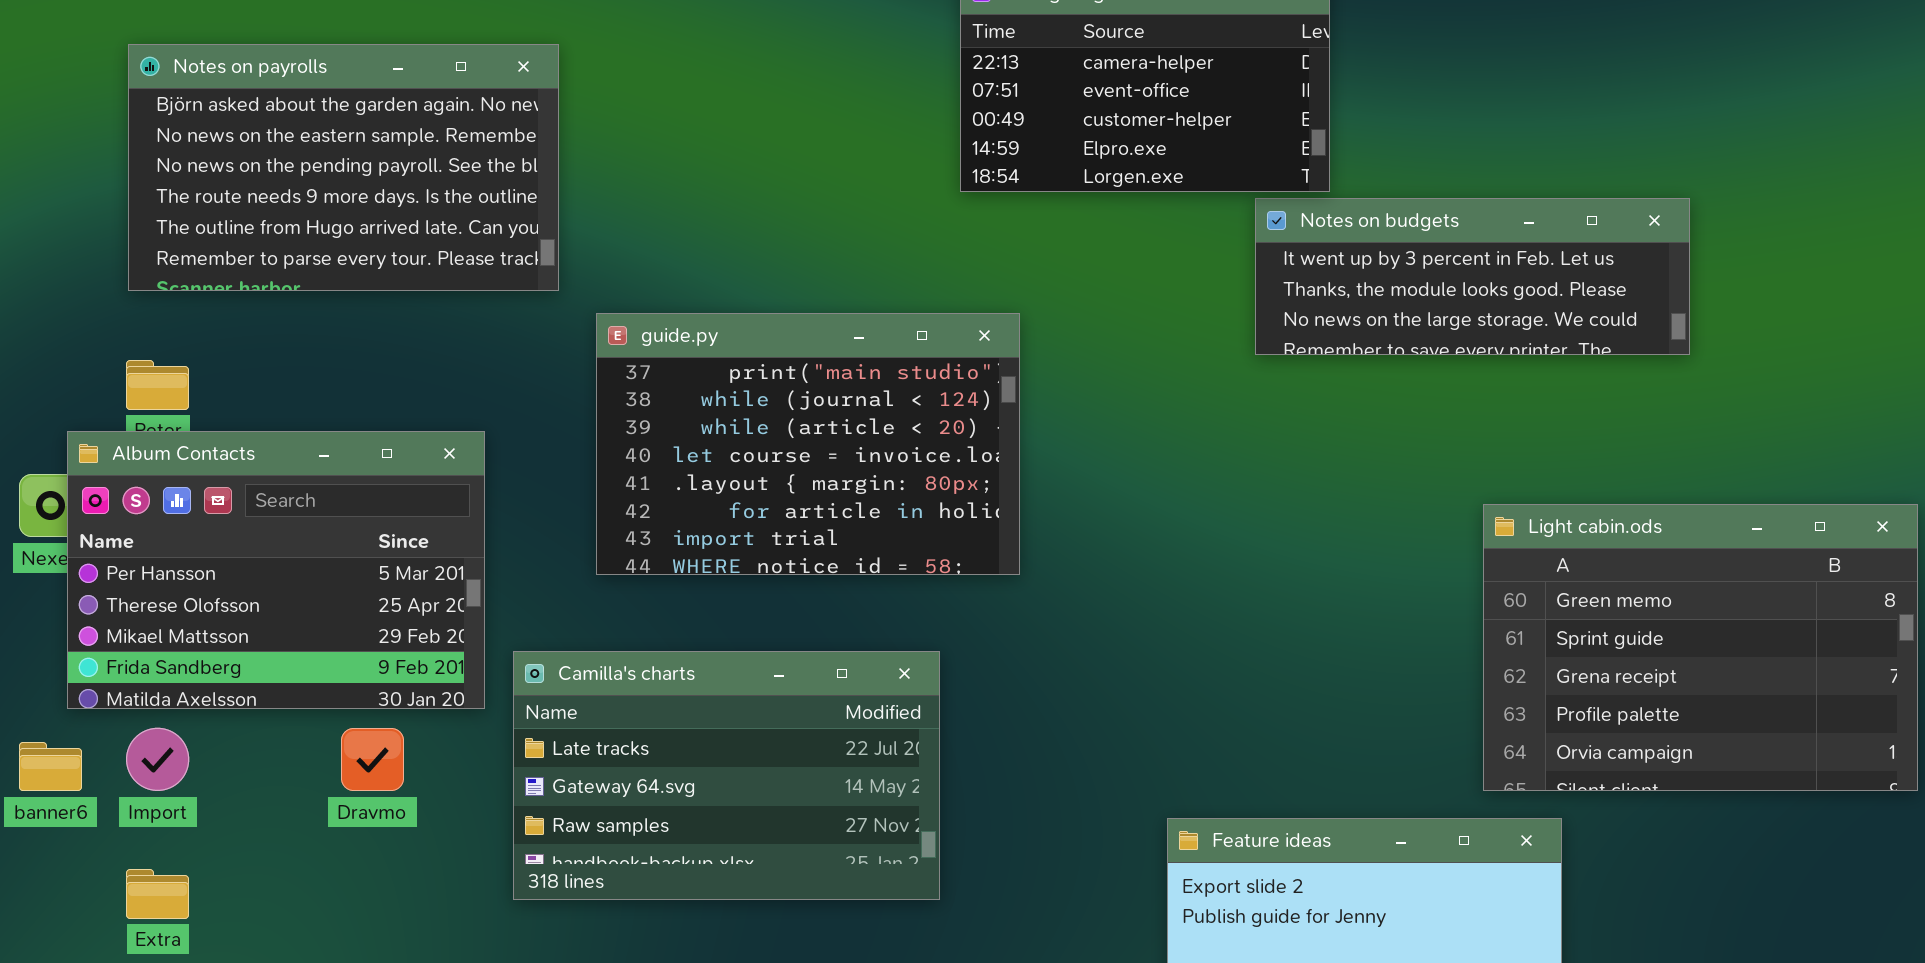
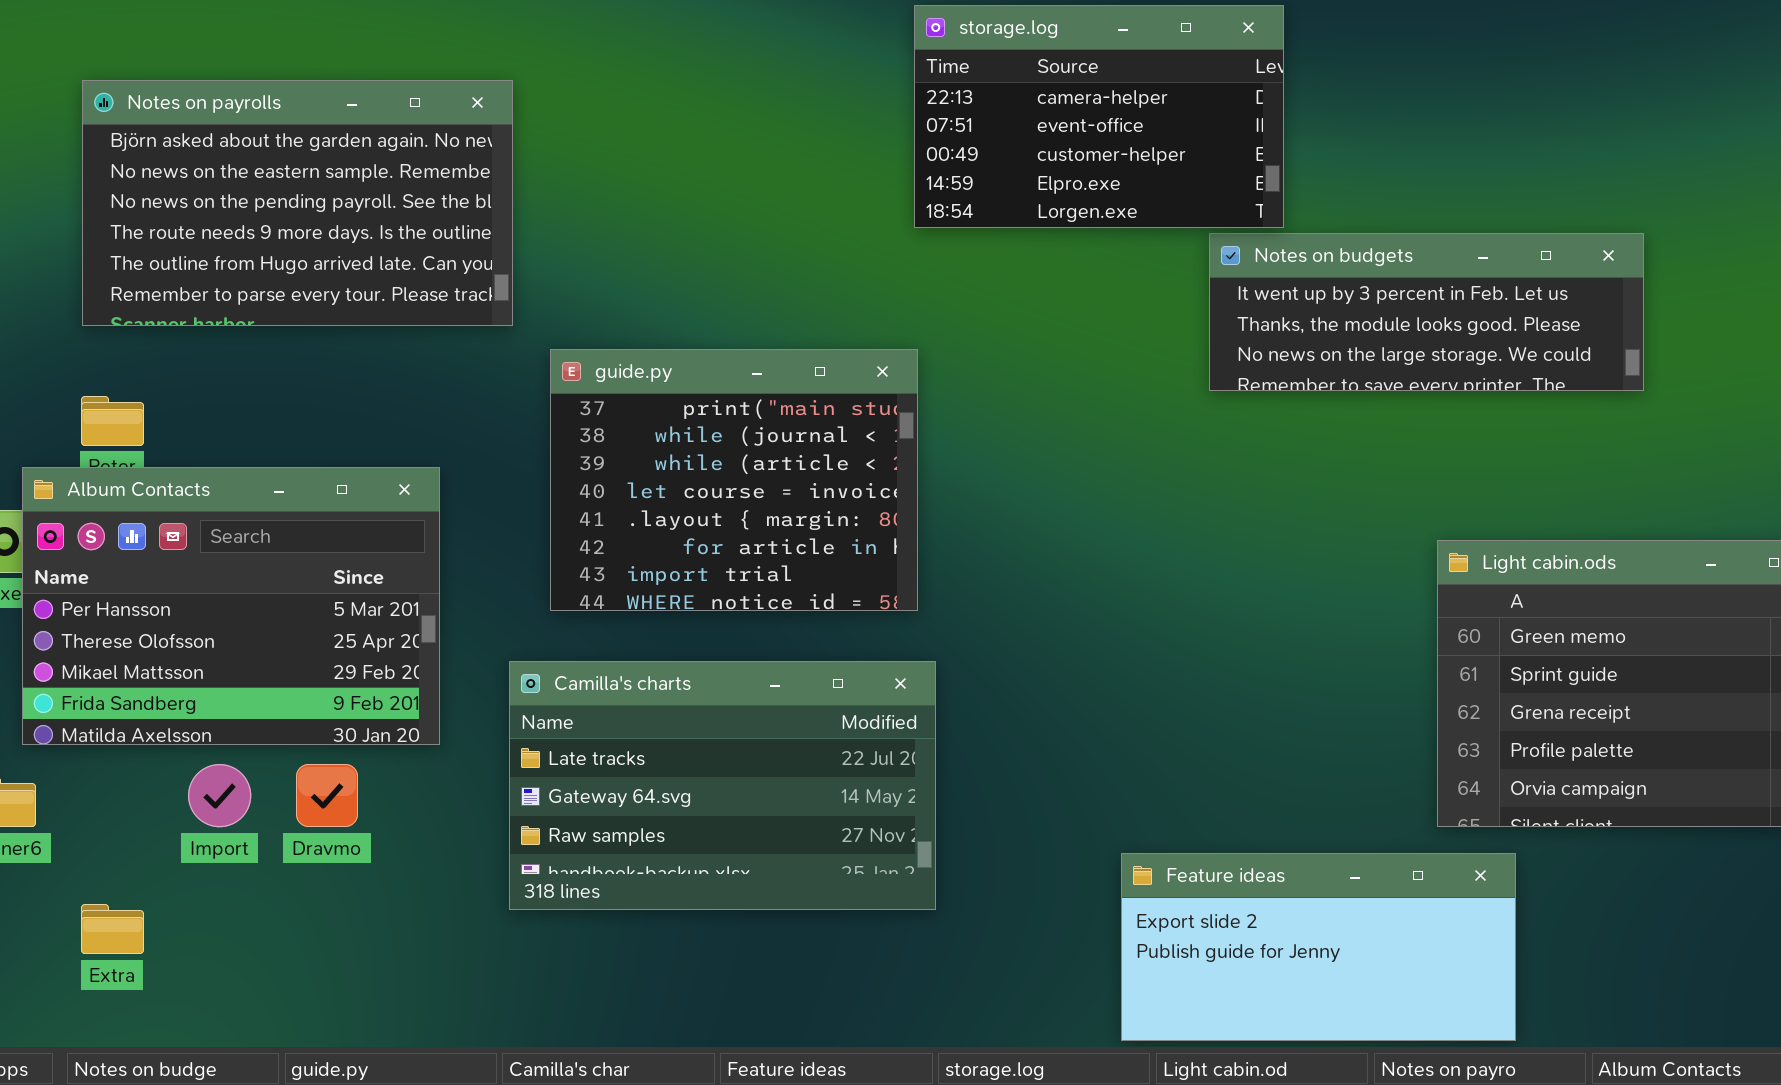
guide.py: [596,313,1020,575] -> [550,349,918,611], resized
Camilla's charts: [513,651,940,900] -> [509,661,936,910], moved
Import: [126,728,189,791] -> [188,764,251,827], moved

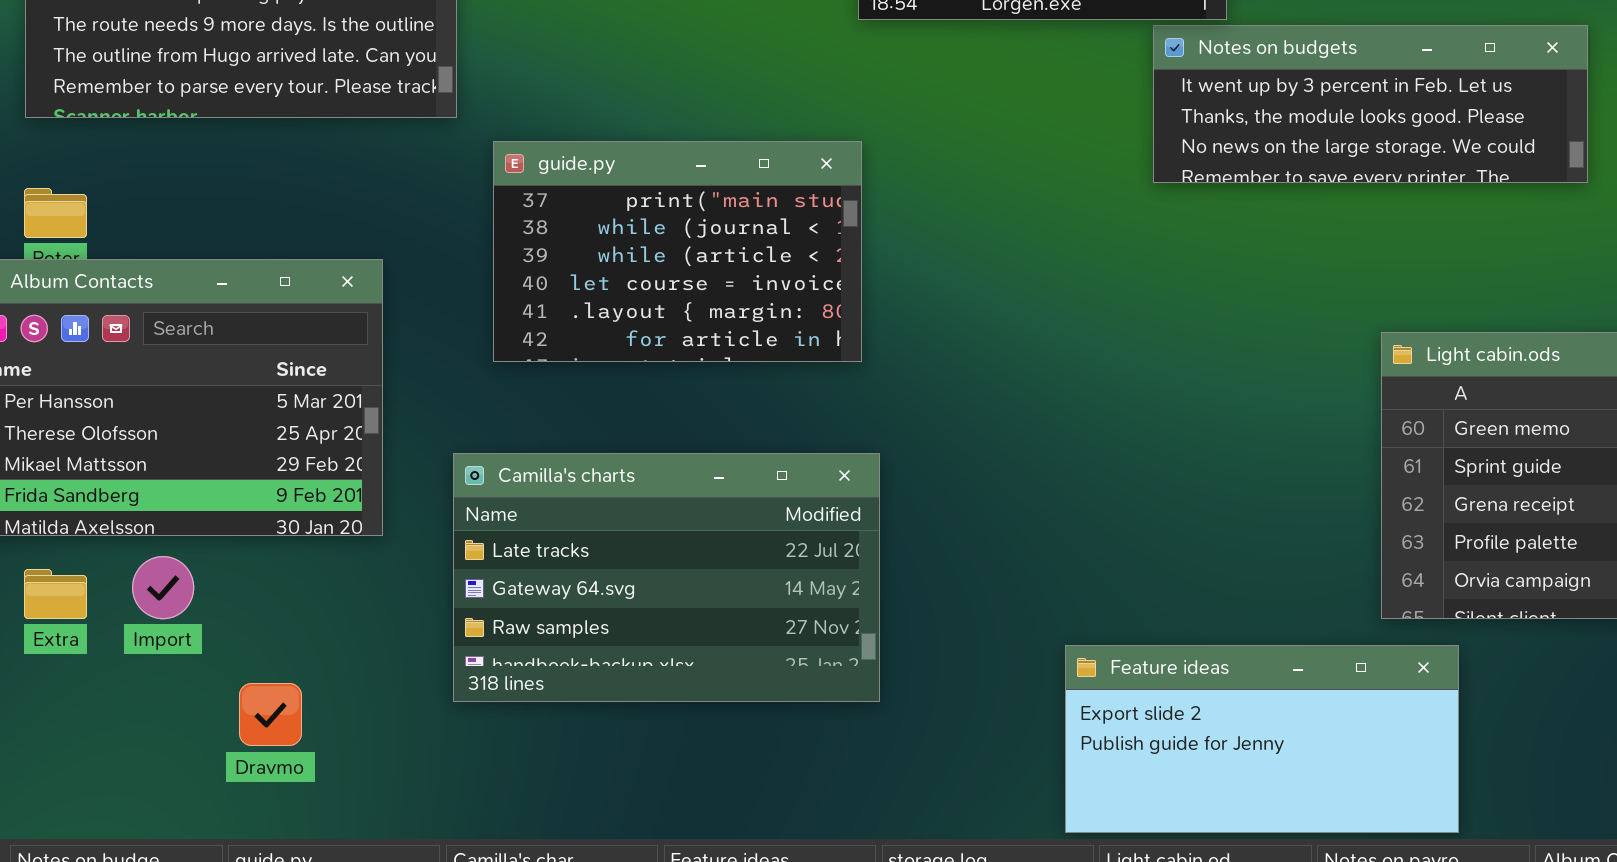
guide.py: [550,349,918,611] -> [493,141,862,362], resized
Dravmo: [296,764,358,827] -> [239,683,302,746], moved
Extra: [81,904,144,954] -> [24,569,87,619], moved

